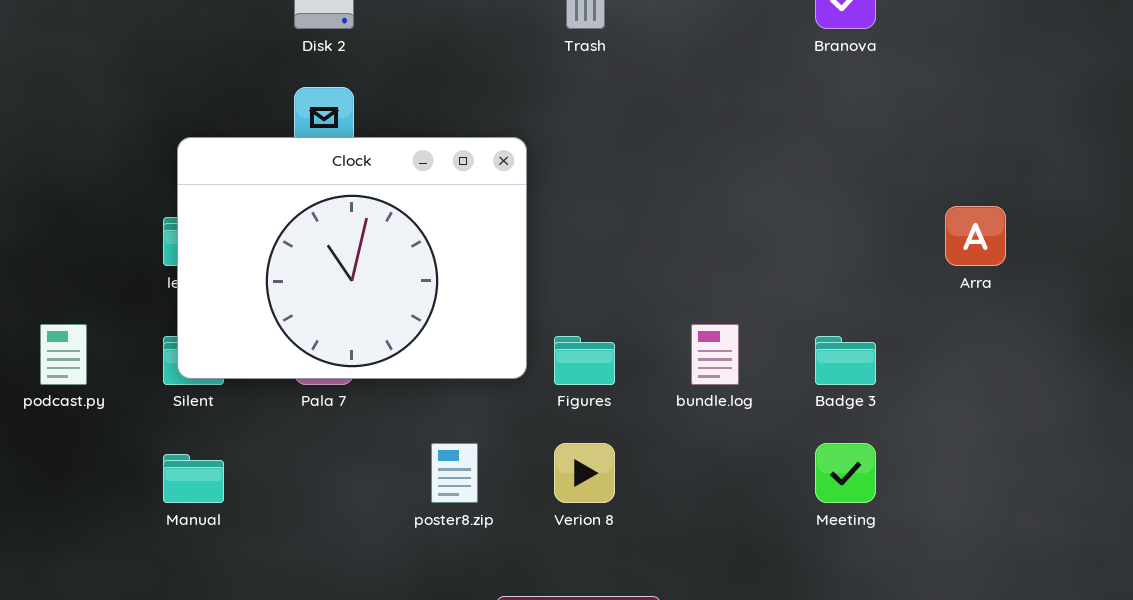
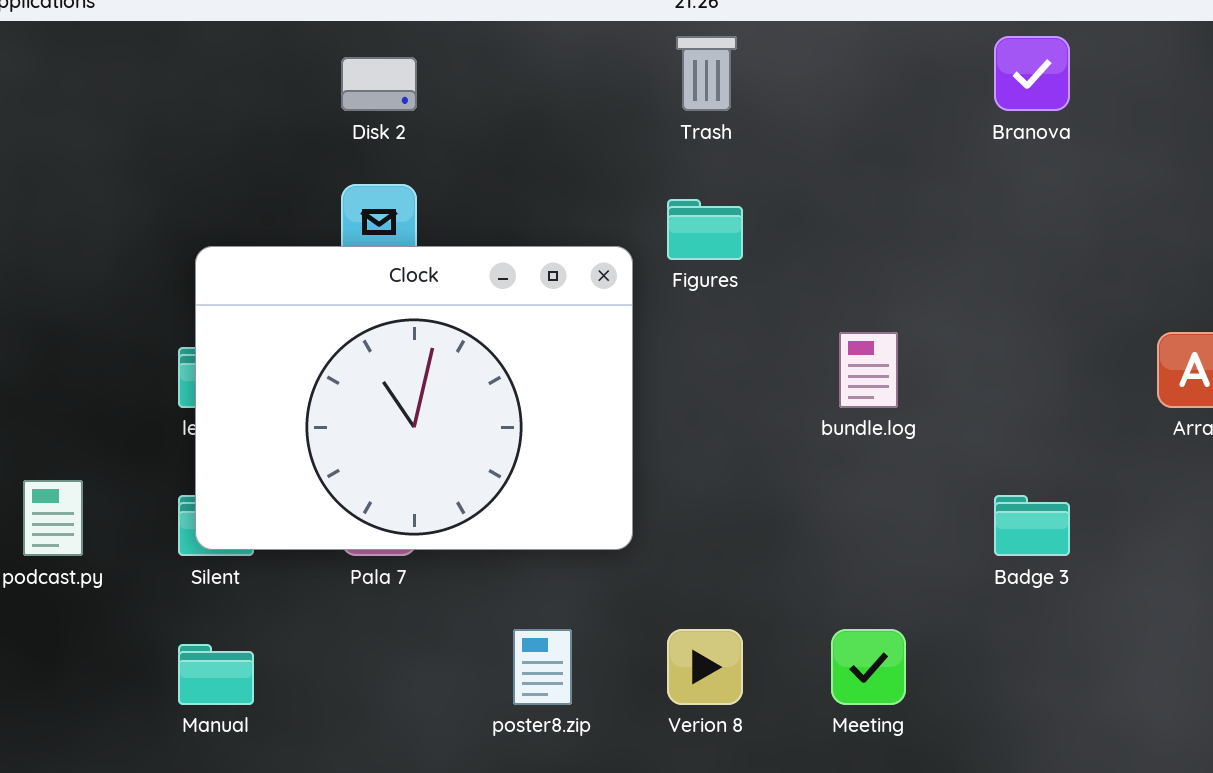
bundle.log: [691,324,739,385] -> [839,332,898,408], moved
Figures: [554,336,615,385] -> [667,199,743,260], moved
Meeting: [815,443,876,503] -> [831,629,906,705], moved

